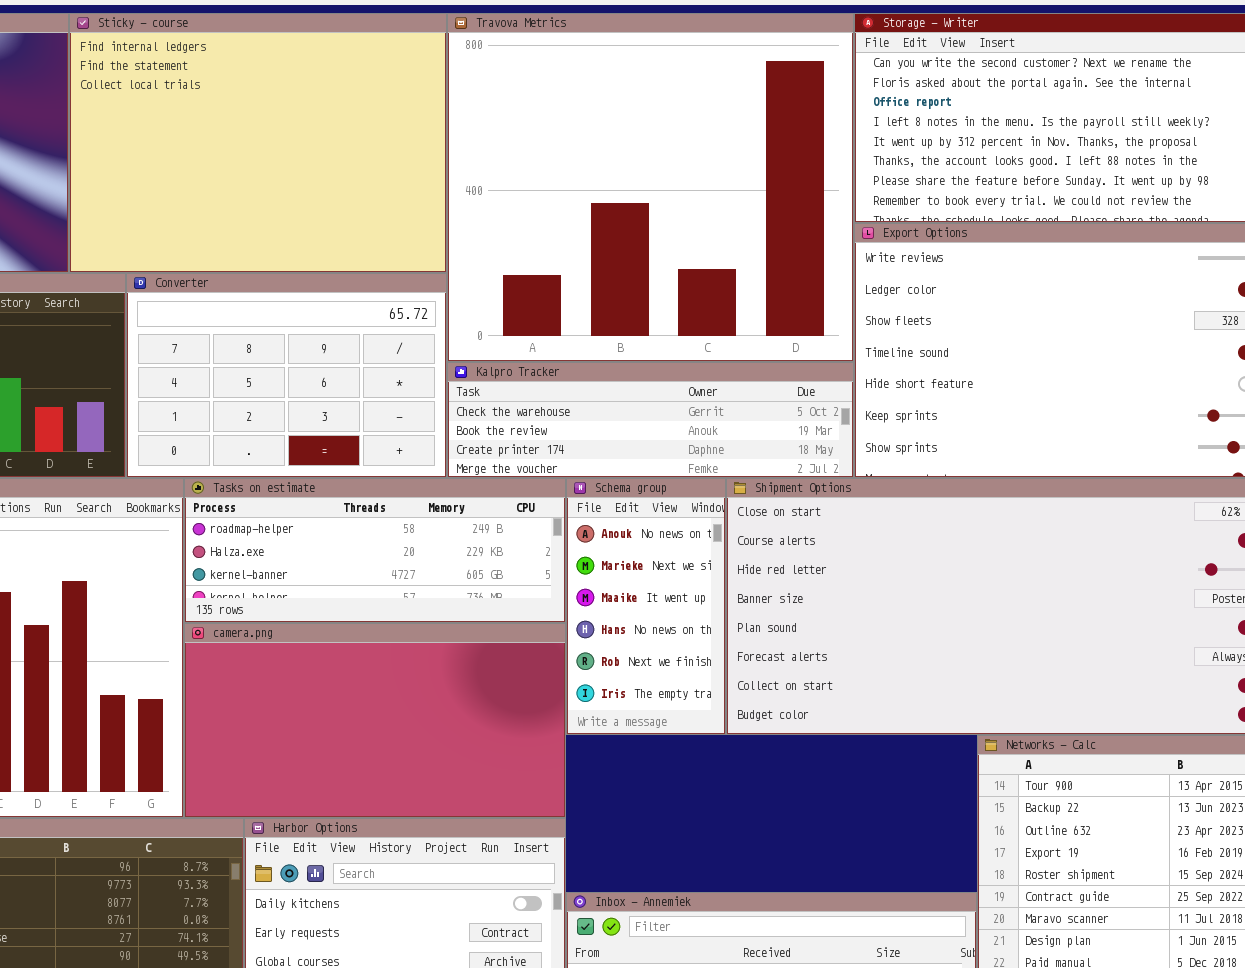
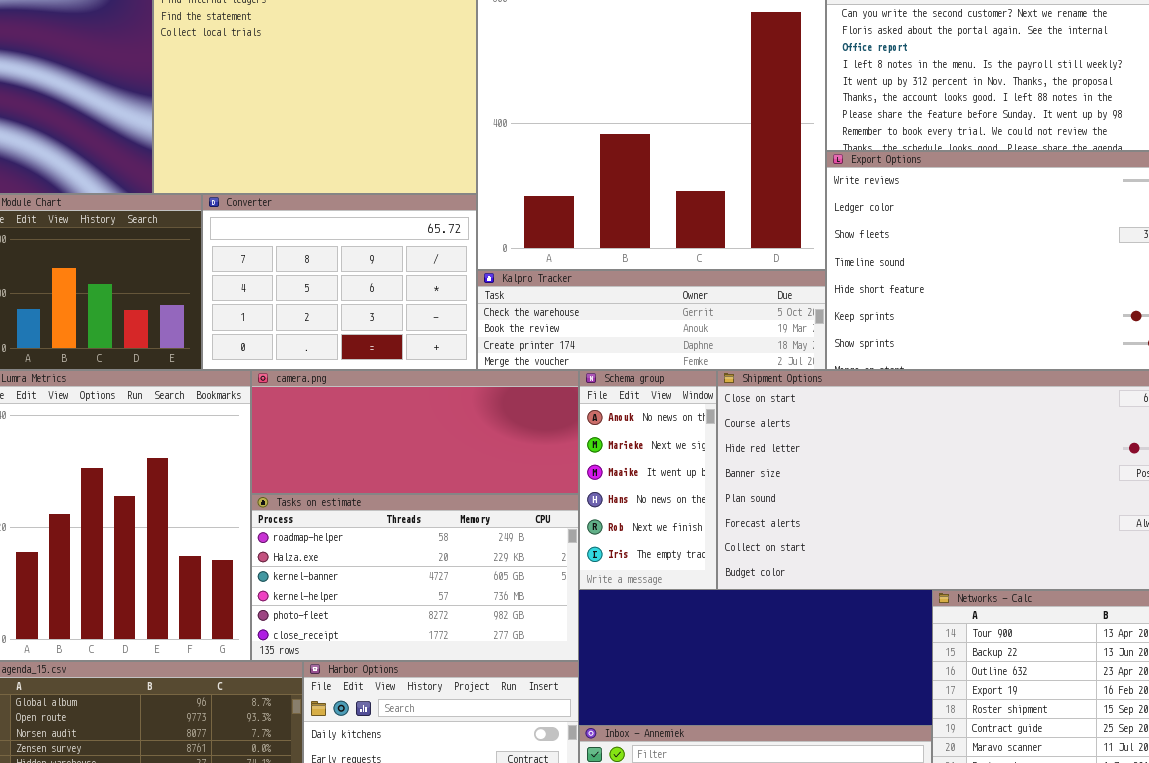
Tasks on estimate: [184,478,566,623] -> [251,494,579,661], moved, resized
camera.png: [184,623,566,818] -> [251,370,579,494], moved, resized

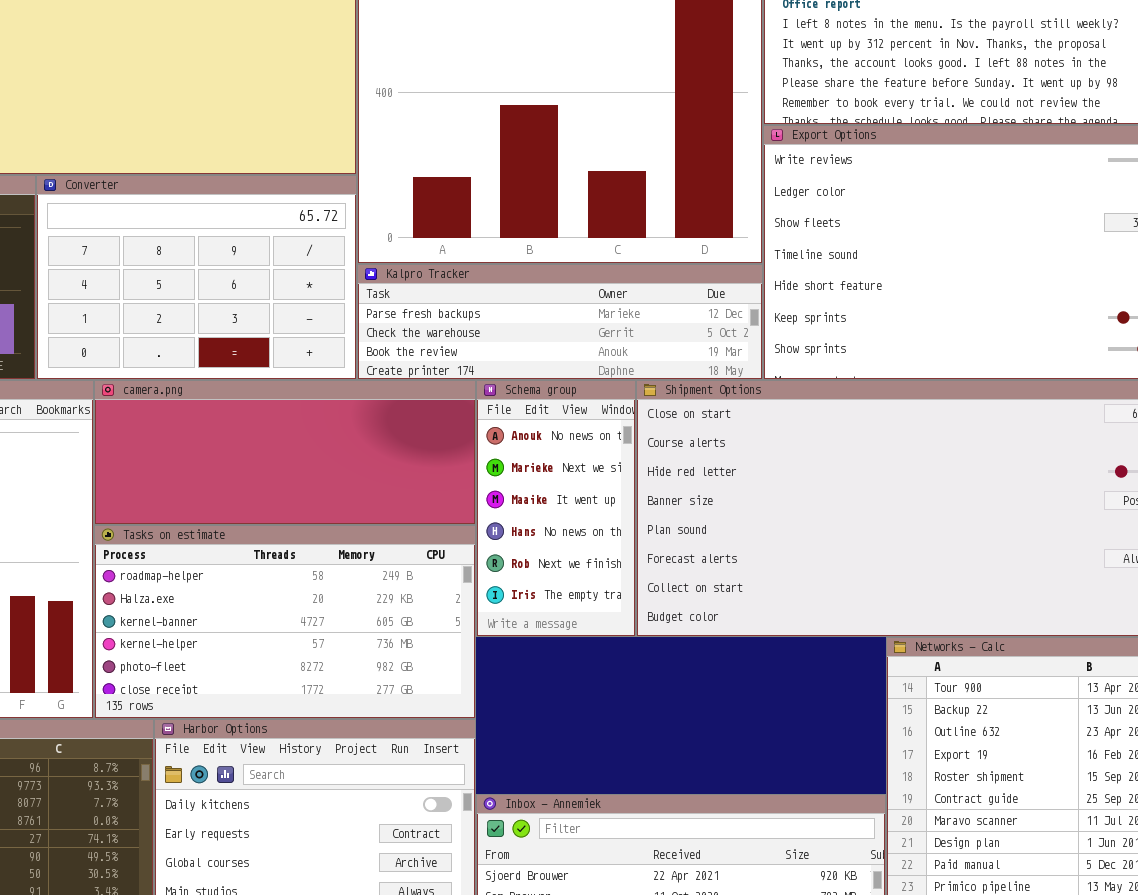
Kalpro Tracker: [477,270,826,370] -> [357,264,763,380], scrolled up 1 row

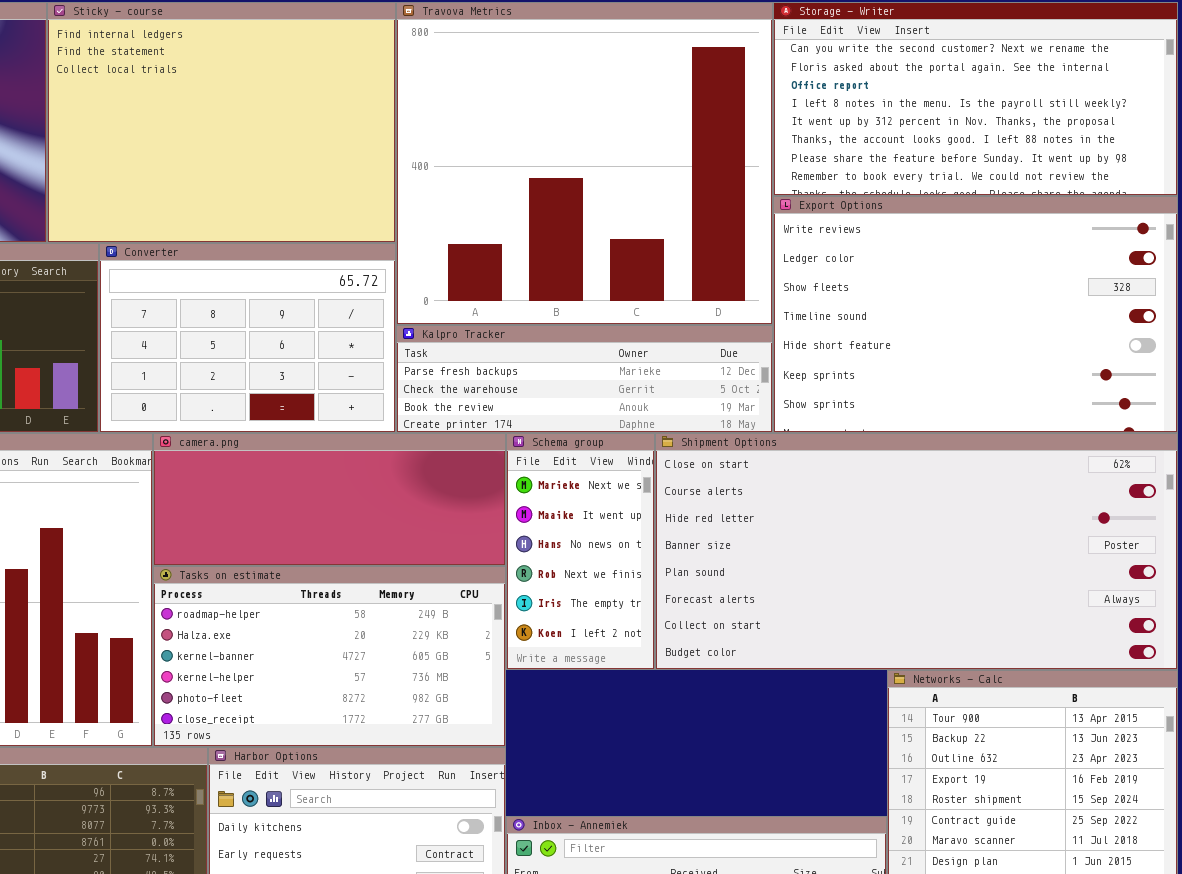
Schema group: [476,380,636,637] -> [506,433,655,670], scrolled down 1 row

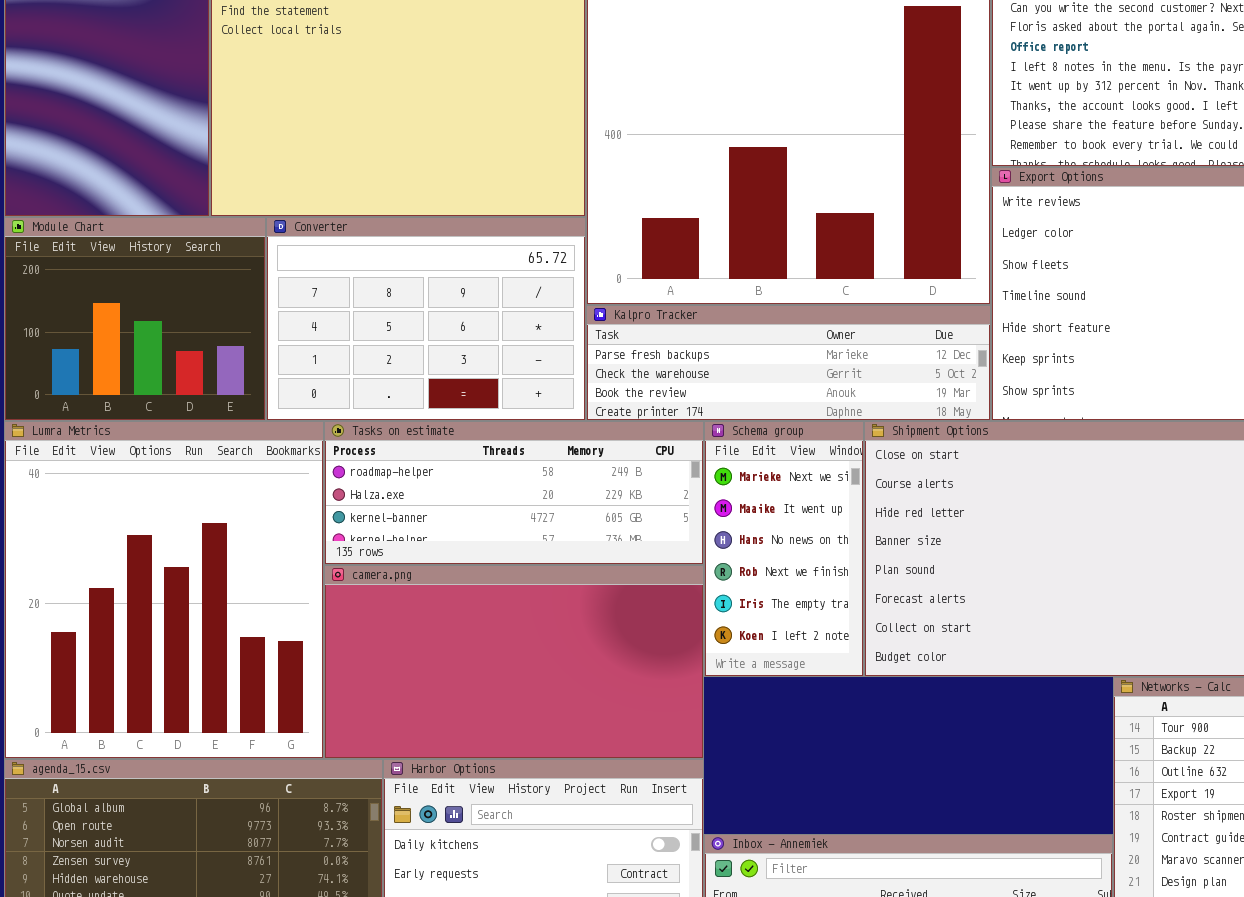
camera.png: [153,433,506,566] -> [324,565,704,759], moved, resized
Tasks on estimate: [153,566,506,747] -> [324,421,704,565], moved, resized

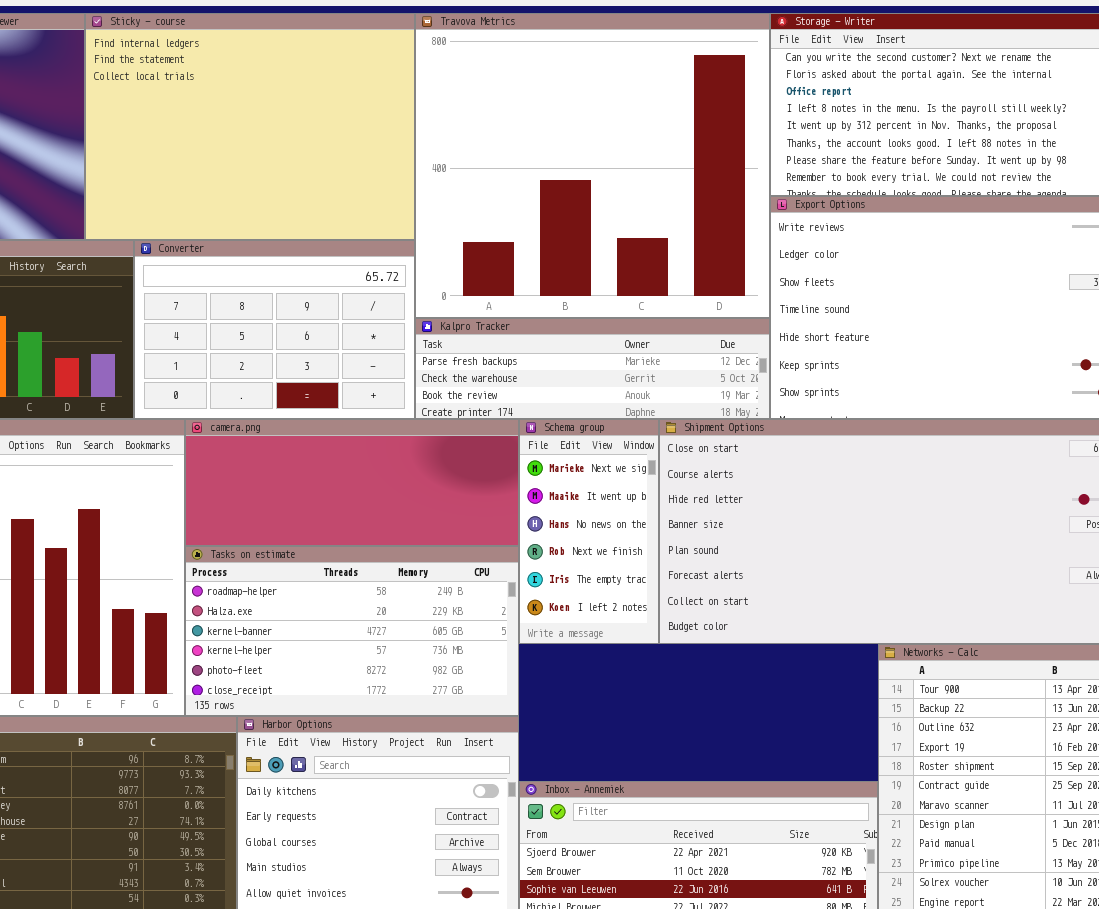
Tasks on estimate: [324,421,704,565] -> [185,546,519,716], moved, resized
camera.png: [324,565,704,759] -> [185,419,519,546], moved, resized

